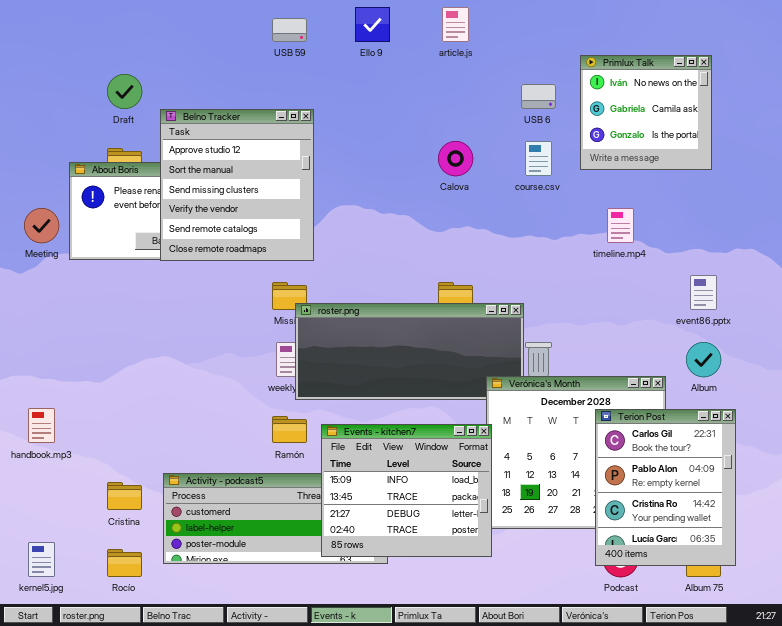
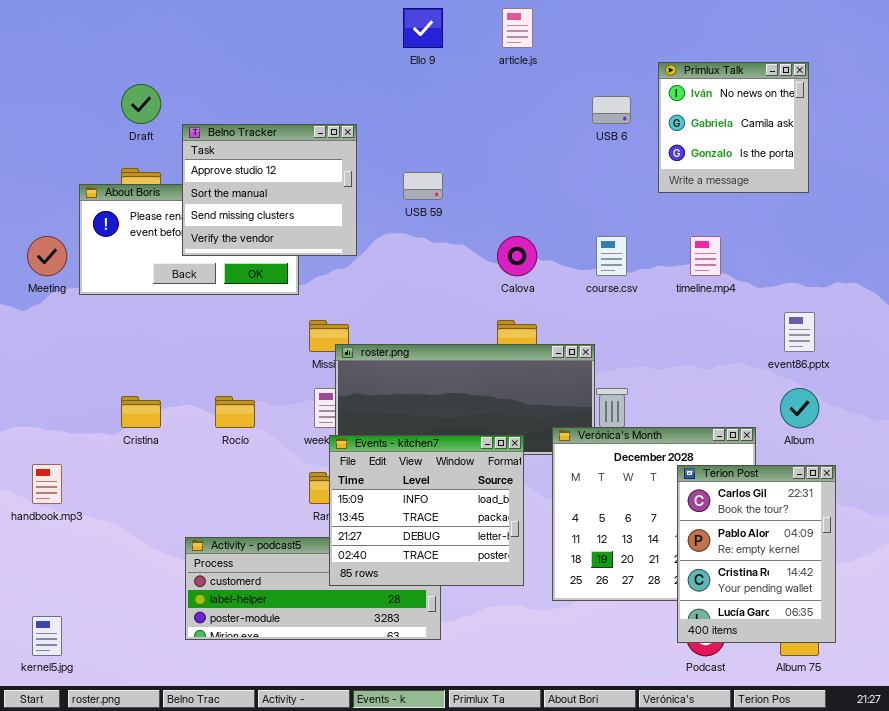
USB 59: [272,18,307,42] -> [403,172,443,200], moved
Belno Tracker: [160,109,314,261] -> [182,124,357,256], resized
Calova: [438,141,473,176] -> [497,236,537,276], moved
course.csv: [525,141,552,176] -> [596,236,627,276], moved
Events - kitchen7: [321,424,492,557] -> [329,435,524,586], moved
Cristina: [107,482,142,510] -> [121,396,161,428], moved
Rocío: [107,549,142,577] -> [215,396,255,428], moved

